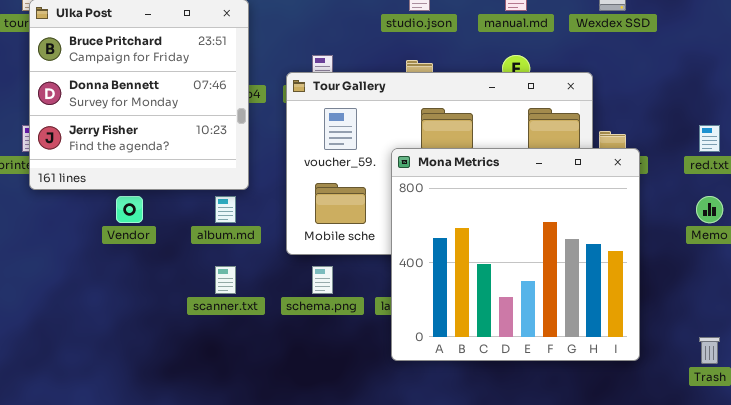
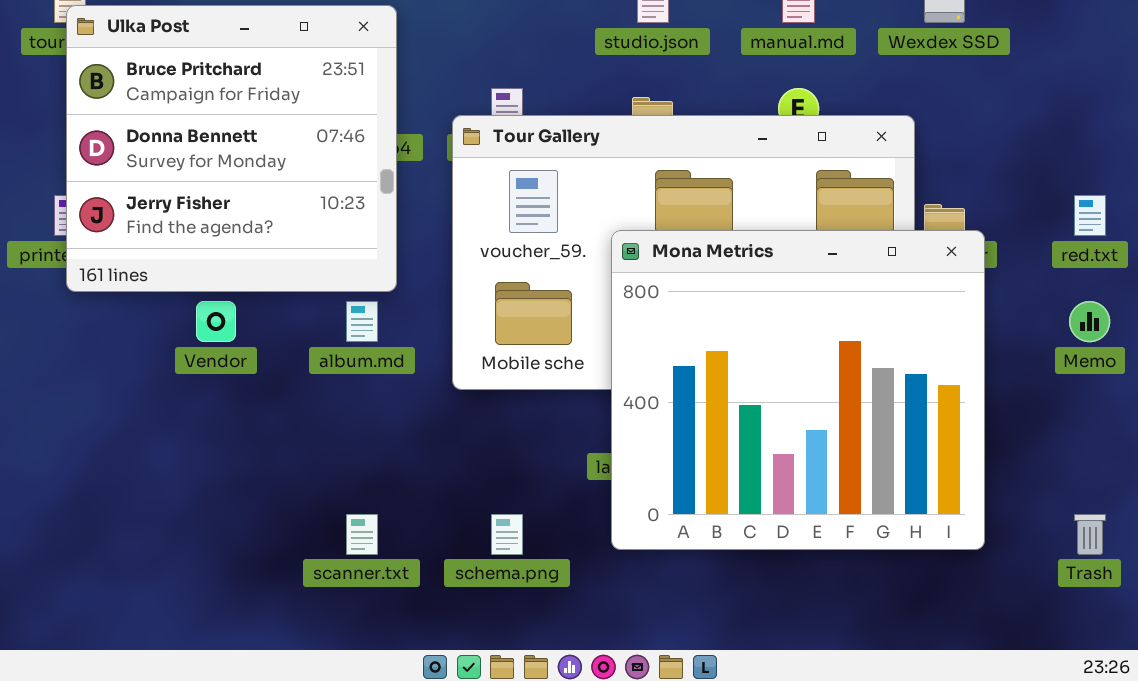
scanner.txt: [215,266,236,294] -> [346,514,378,555], moved
schema.png: [312,266,333,294] -> [491,514,523,555], moved

